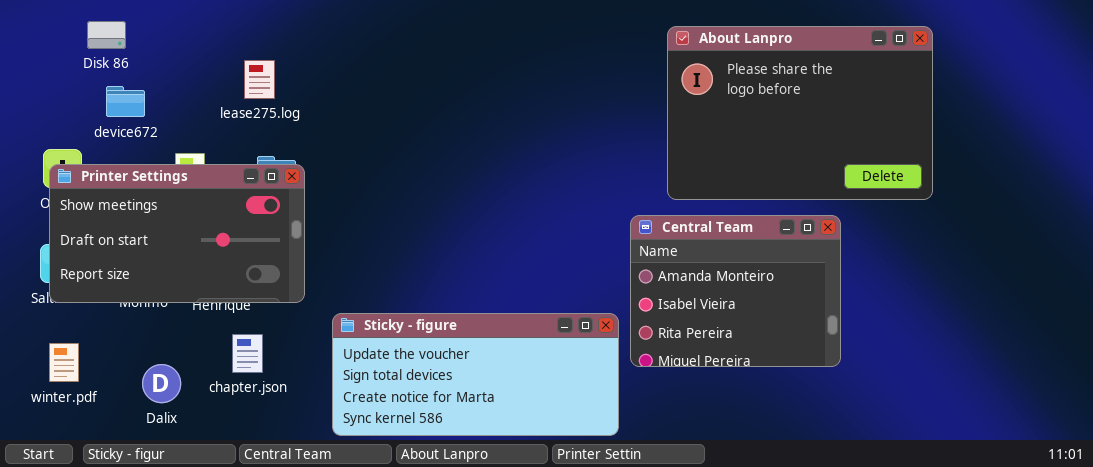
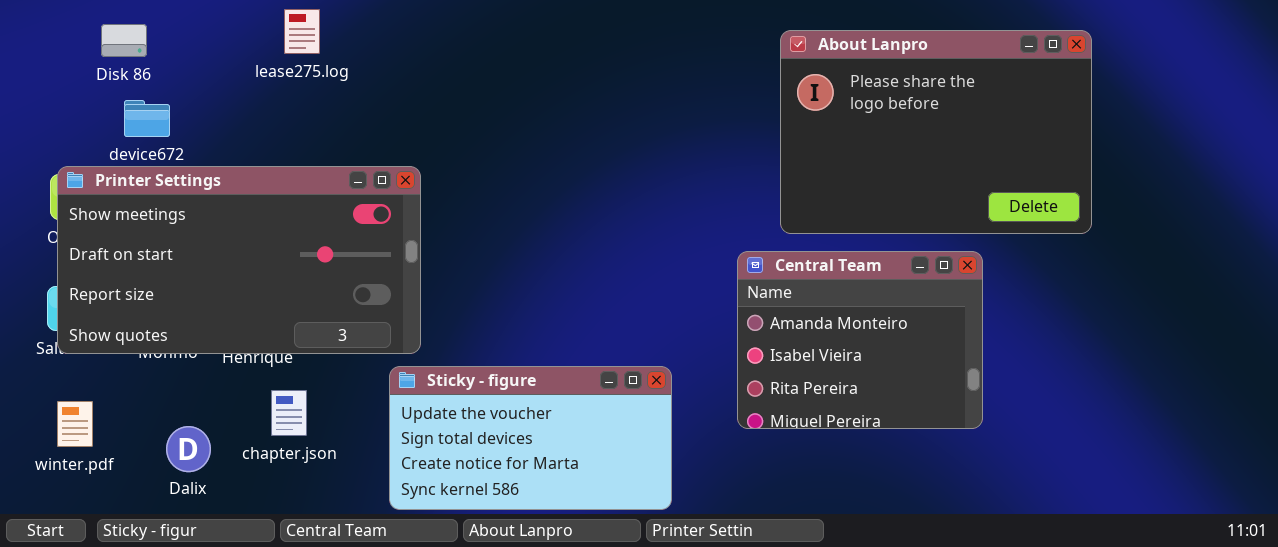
lease275.log: [244,60,275,99] -> [284,9,320,54], moved
Printer Settings: [49,164,305,303] -> [57,166,421,354], resized
Sticky - figure: [332,313,619,436] -> [389,366,672,510], resized

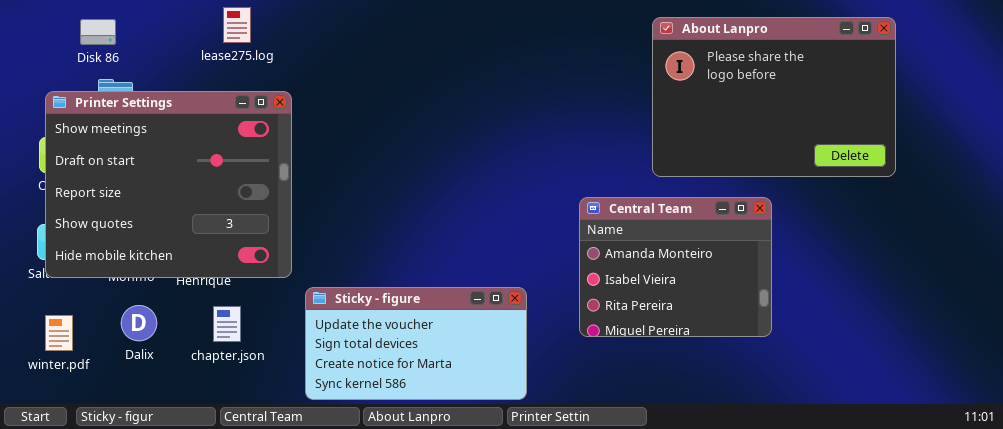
About Lanpro: [780,30,1092,234] -> [652,17,896,177], moved
Printer Settings: [57,166,421,354] -> [45,91,292,278], resized
Dalix: [166,426,211,472] -> [121,305,157,341], moved

